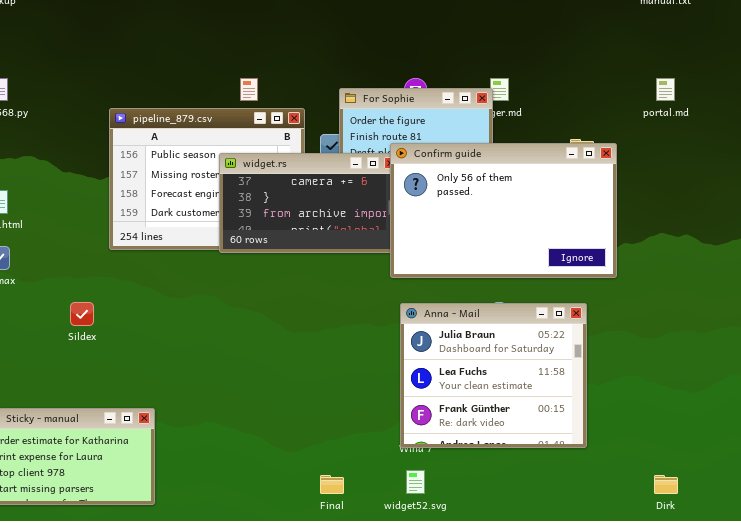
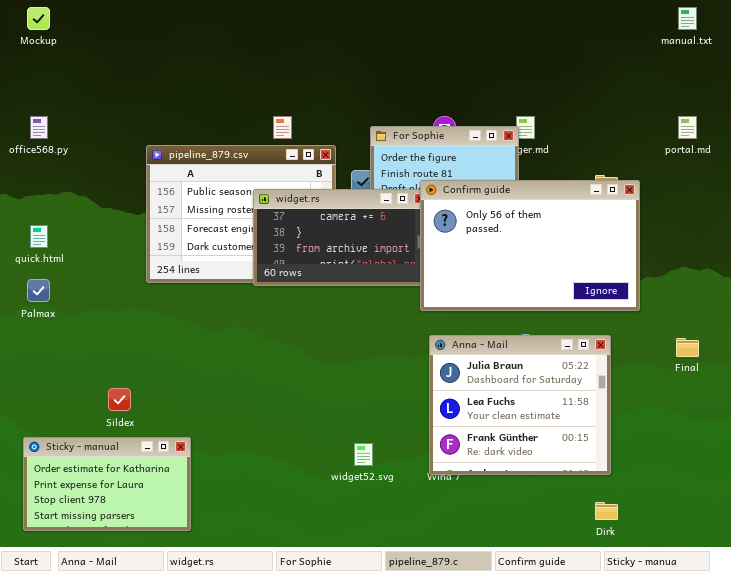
Sildex: [70,302,94,326] -> [108,388,131,411], moved
widget52.svg: [406,470,425,494] -> [354,443,373,466], moved
Final: [320,475,344,494] -> [676,338,699,357], moved
Dirk: [654,475,678,494] -> [595,502,618,520], moved

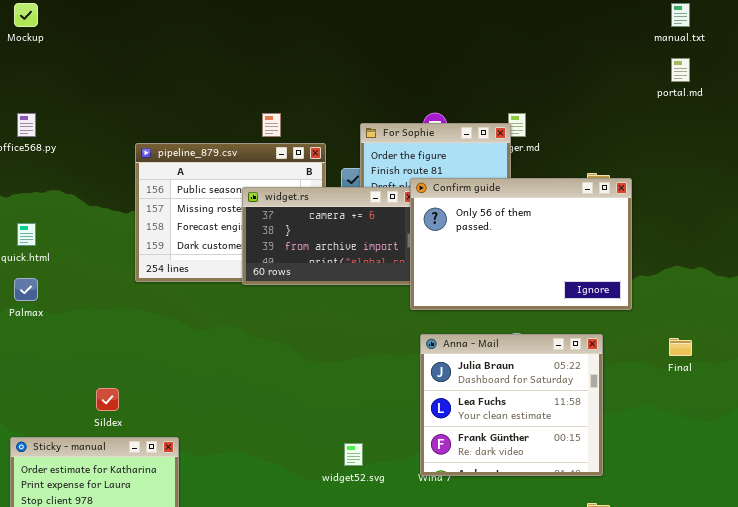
portal.md: [678,116,697,139] -> [671,58,690,82], moved

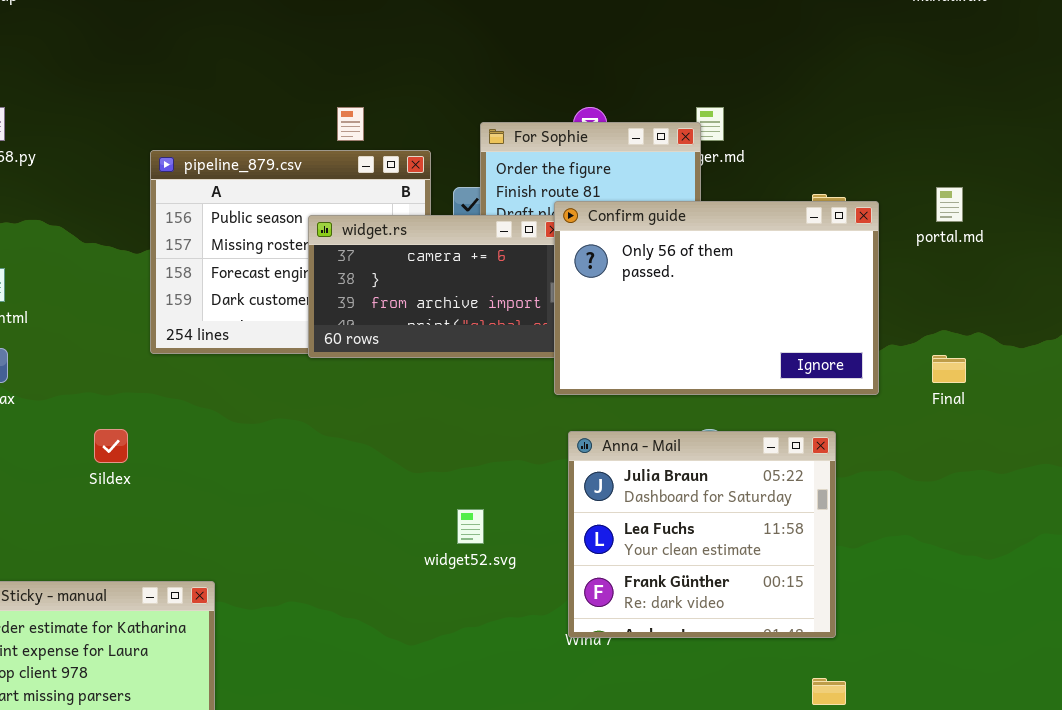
portal.md: [671,58,690,82] -> [936,187,963,222], moved
Final: [669,338,692,356] -> [932,355,966,383], moved
Sildex: [96,388,119,411] -> [94,429,128,463], moved
widget52.svg: [344,443,363,466] -> [457,509,484,544], moved

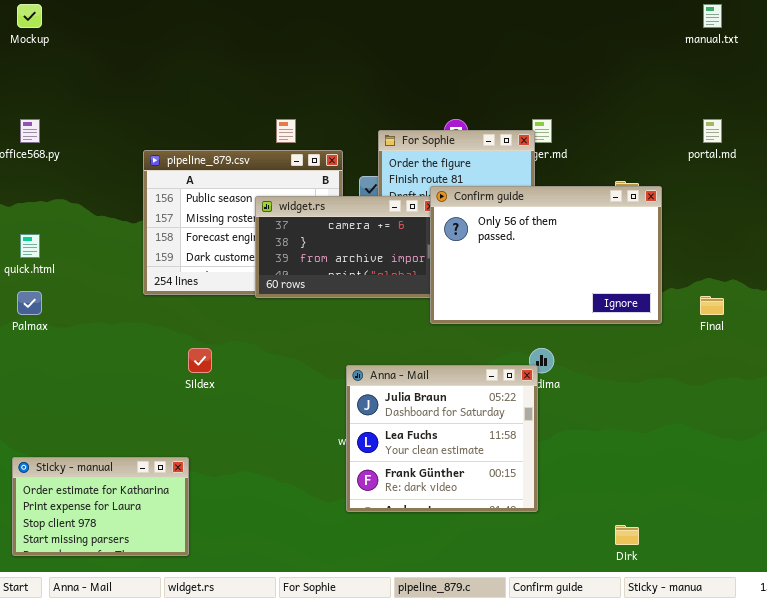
portal.md: [936,187,963,222] -> [703,119,722,143], moved
Sildex: [94,429,128,463] -> [188,348,212,373], moved
Anna - Mail: [568,431,836,638] -> [346,365,538,512], moved

